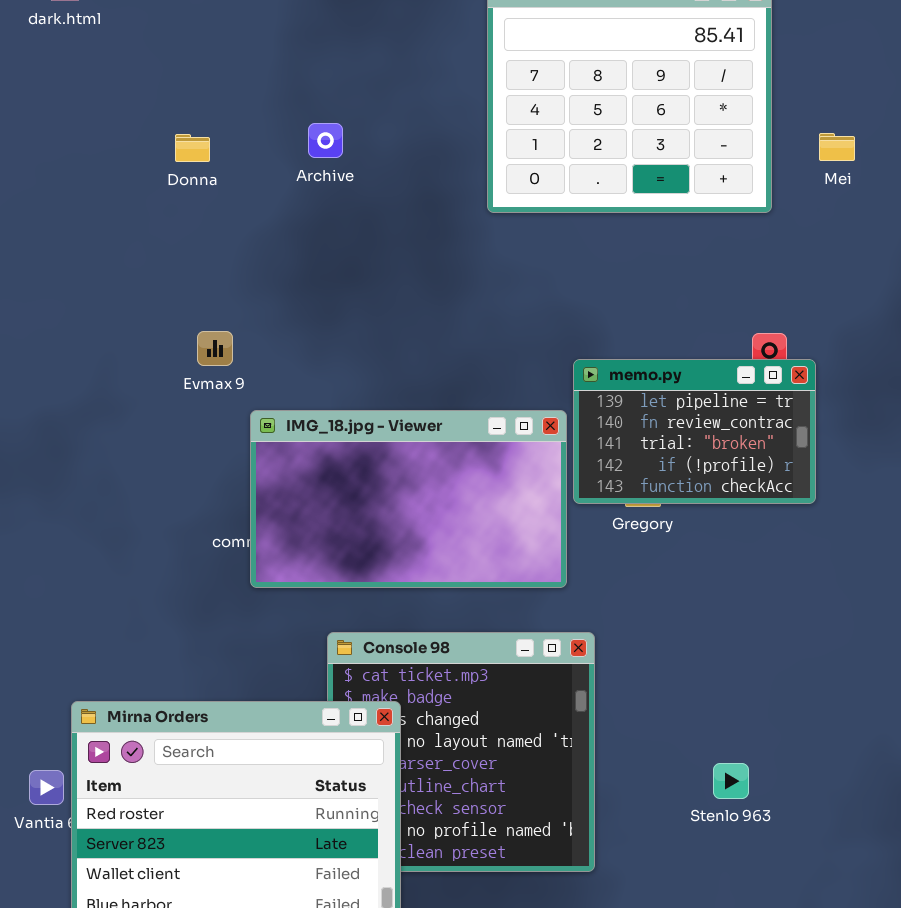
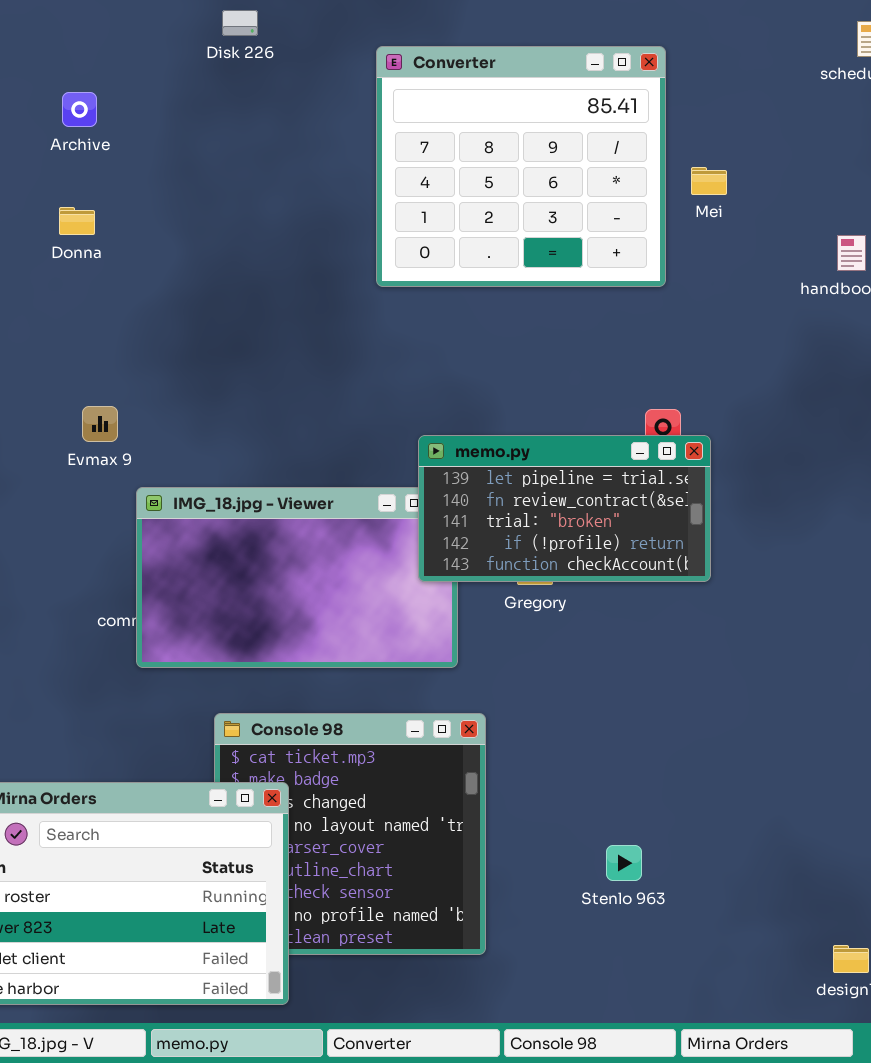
Archive: [308,123,343,158] -> [62,92,97,127], moved
Mei: [819,133,855,161] -> [691,167,727,195], moved
memo.py: [573,359,816,504] -> [418,435,711,582], resized

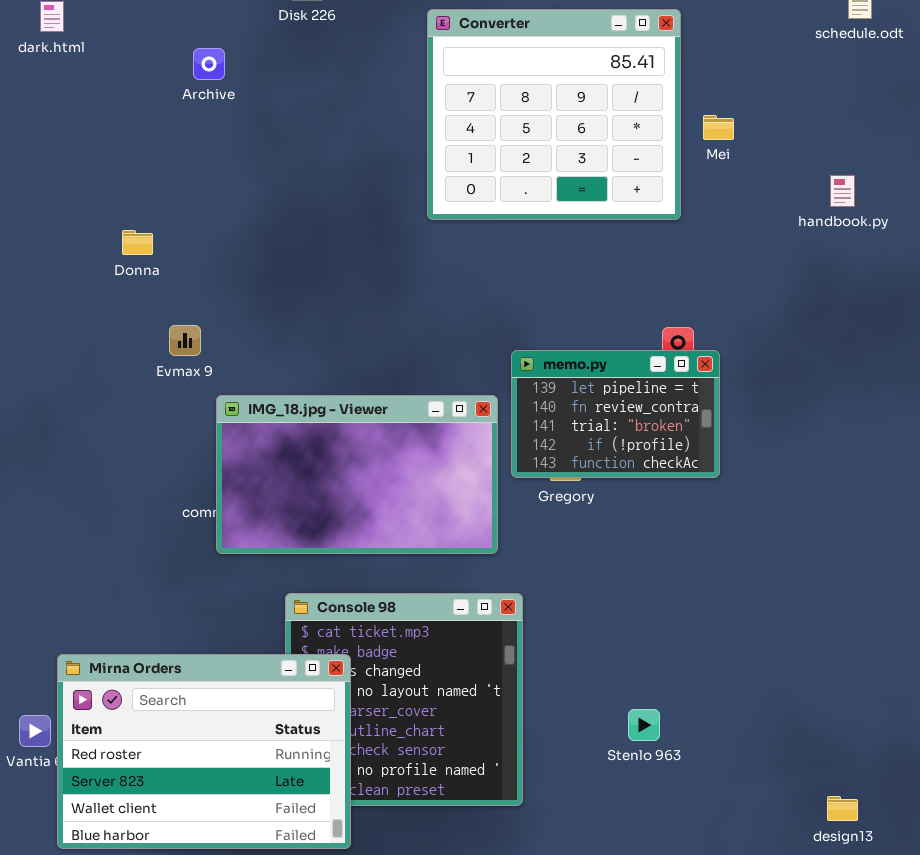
Archive: [62,92,97,127] -> [193,48,225,80], moved
Donna: [59,207,95,235] -> [122,230,153,255], moved
memo.py: [418,435,711,582] -> [511,350,720,478], resized

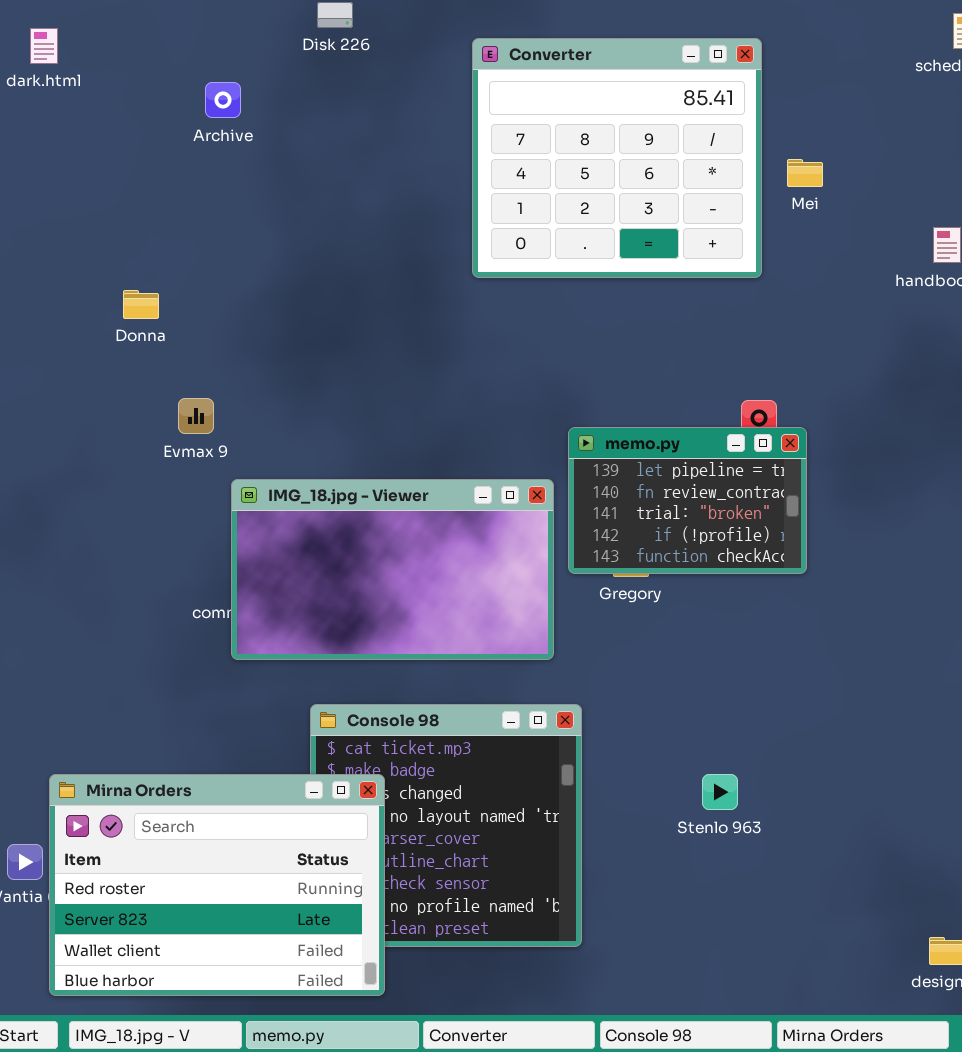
Stenlo 963: [628,709,660,741] -> [702,774,738,810], moved

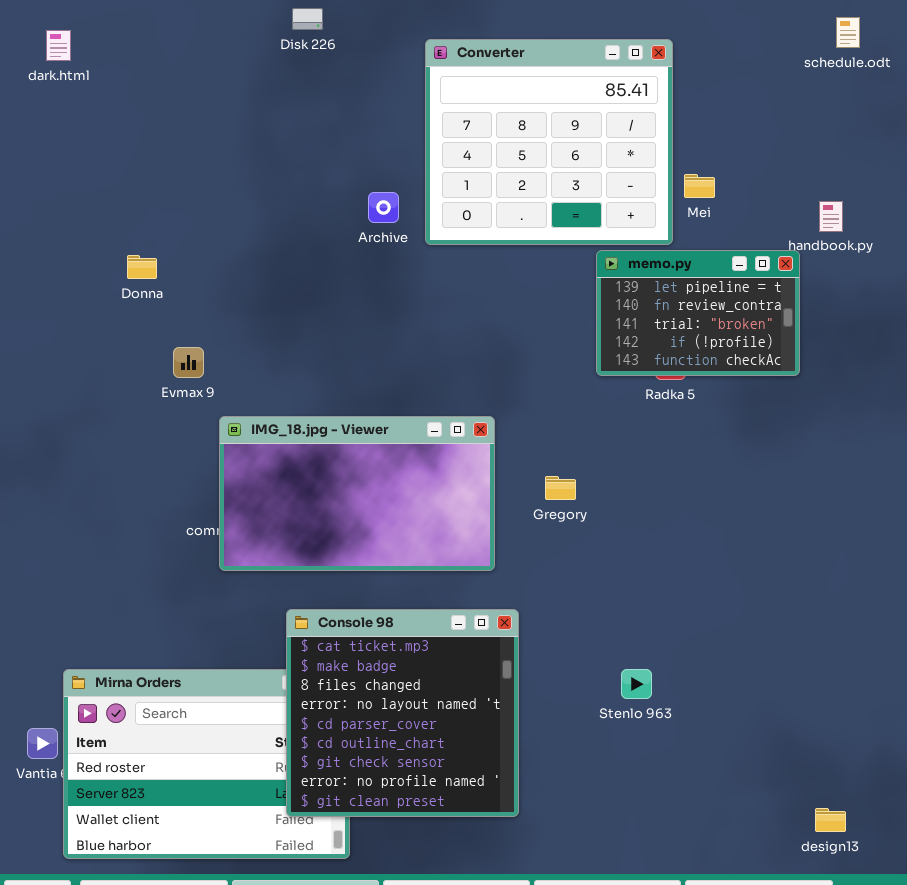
Archive: [205,82,241,118] -> [368,192,399,223], moved
Mei: [787,159,823,187] -> [684,174,715,198], moved
memo.py: [568,427,807,574] -> [596,250,800,376], moved
Console 98: [310,704,582,947] -> [286,609,519,817], raised

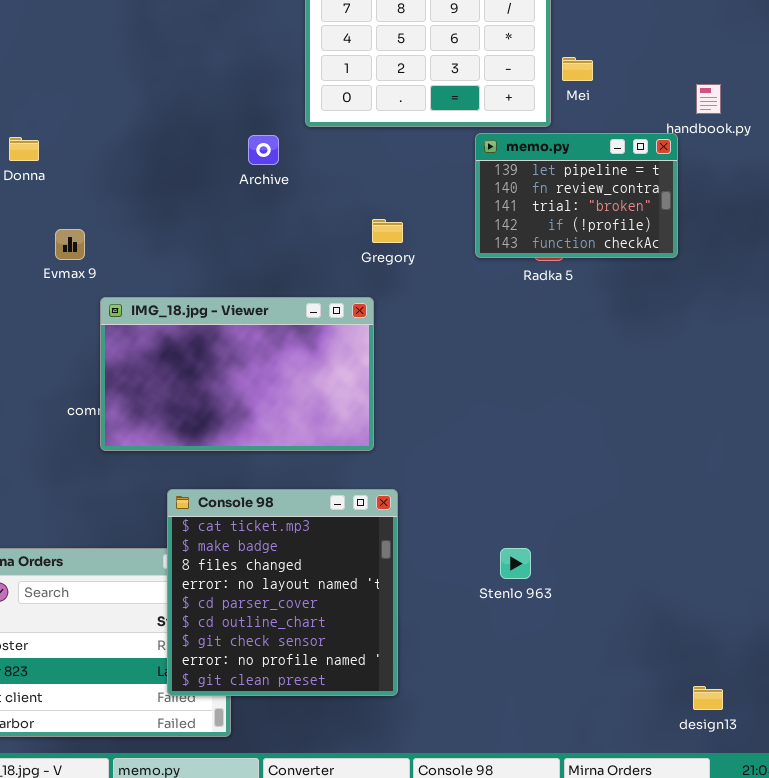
Archive: [368,192,399,223] -> [248,135,279,165], moved
Gregory: [545,476,576,500] -> [372,219,403,243], moved

